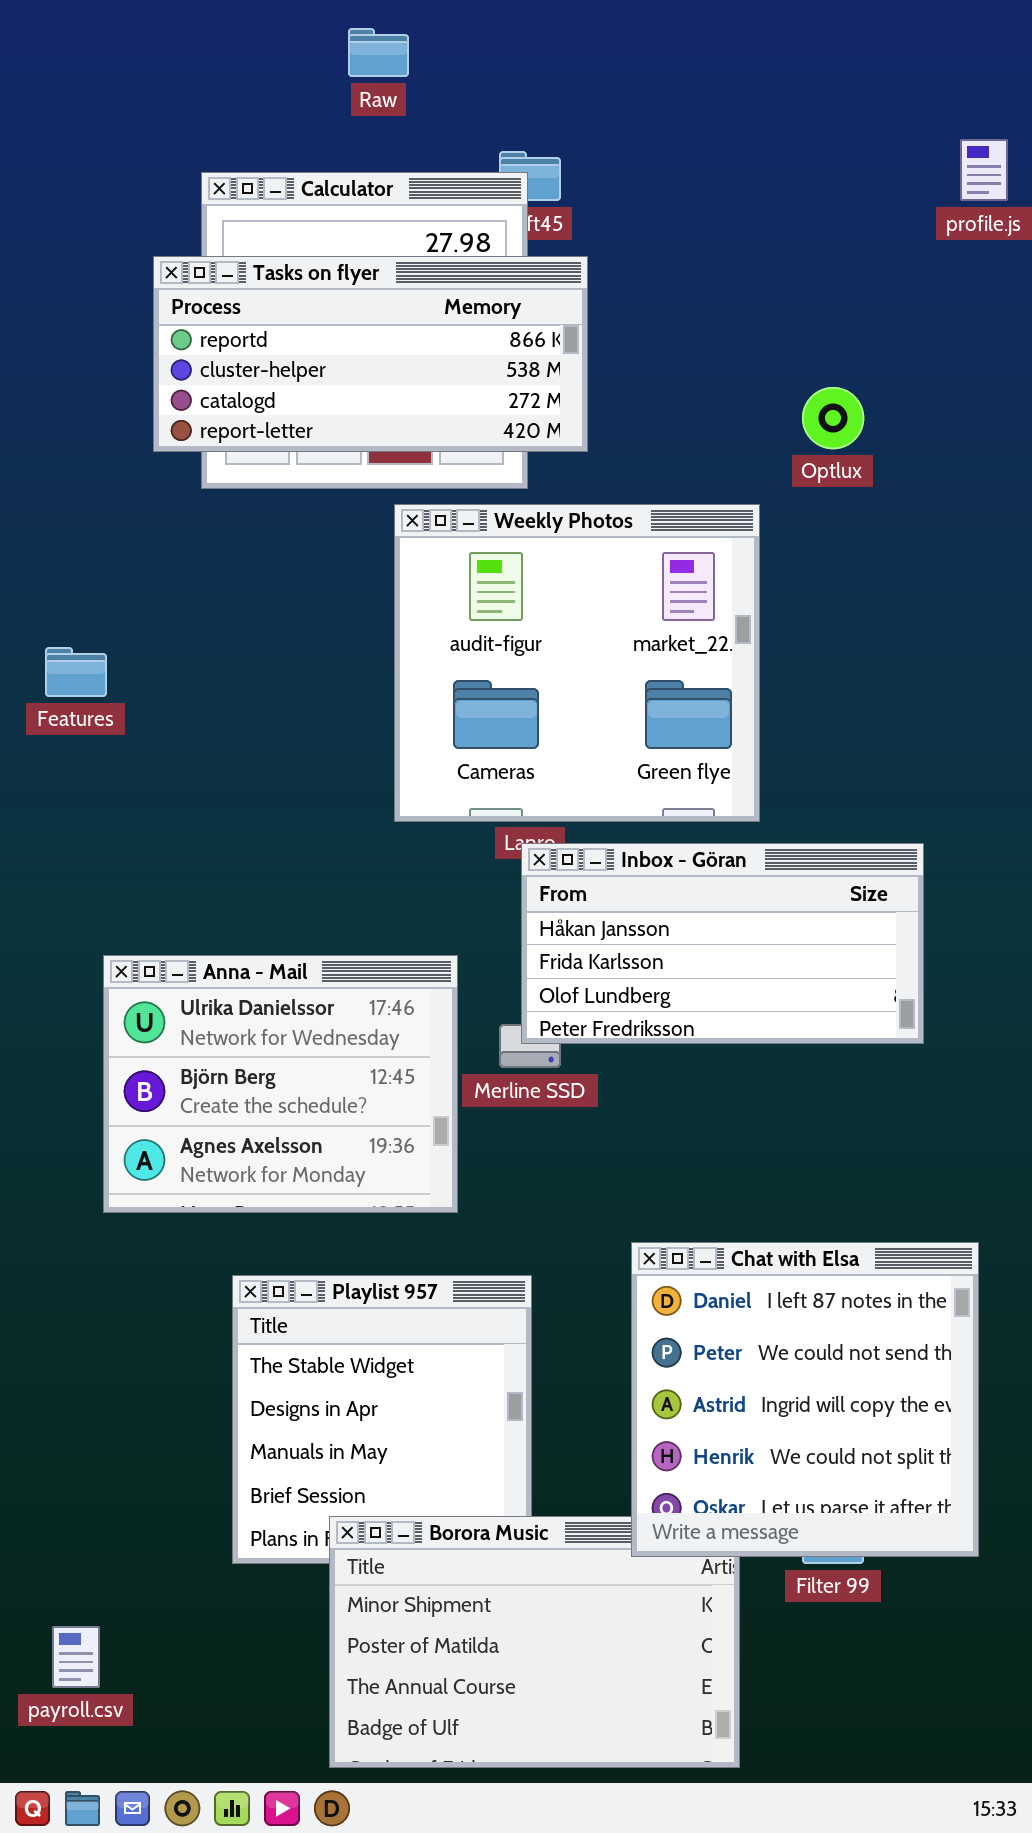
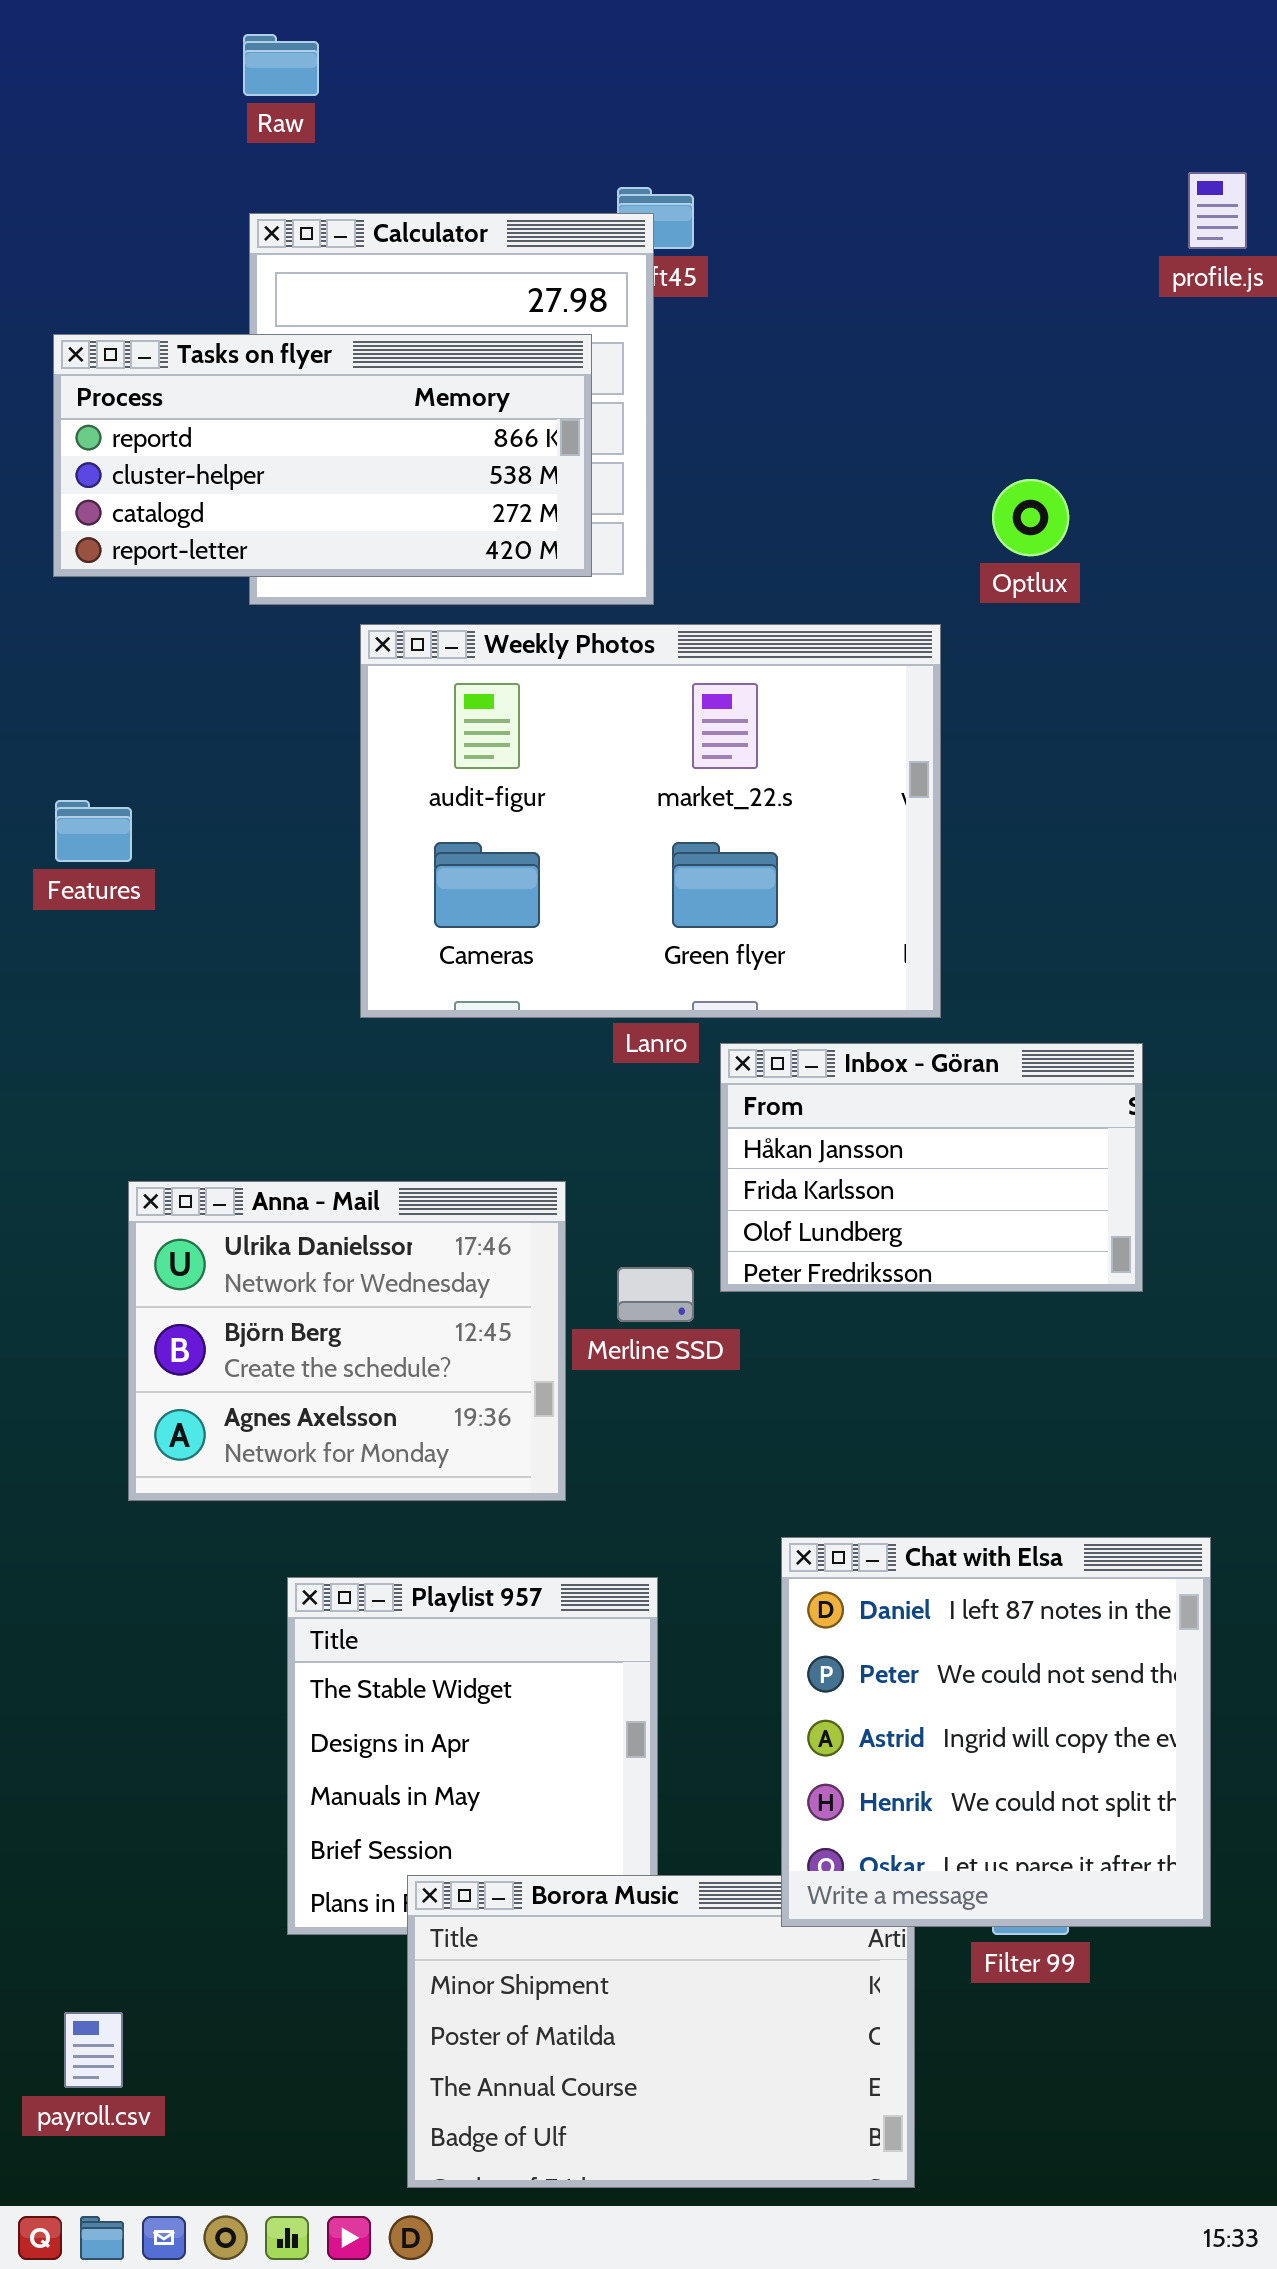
Raw: [348,28,409,77] -> [243,34,319,96], moved
Tasks on flyer: [153,256,588,452] -> [53,334,592,577], moved
Weekly Photos: [394,504,760,822] -> [360,624,941,1018], resized
Inbox - Göran: [521,843,924,1044] -> [720,1043,1143,1292], resized

